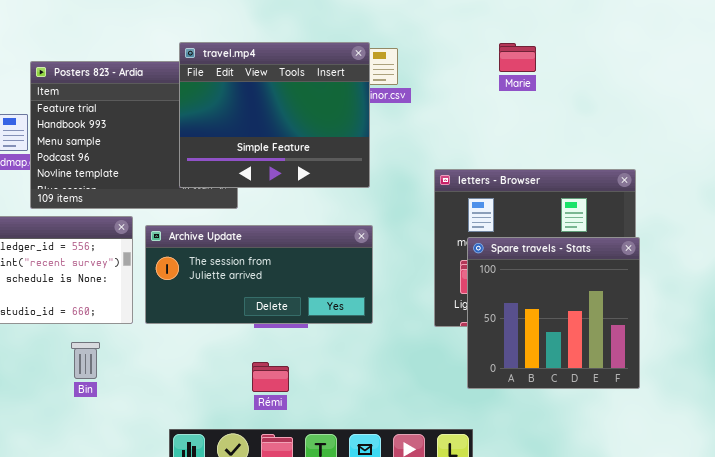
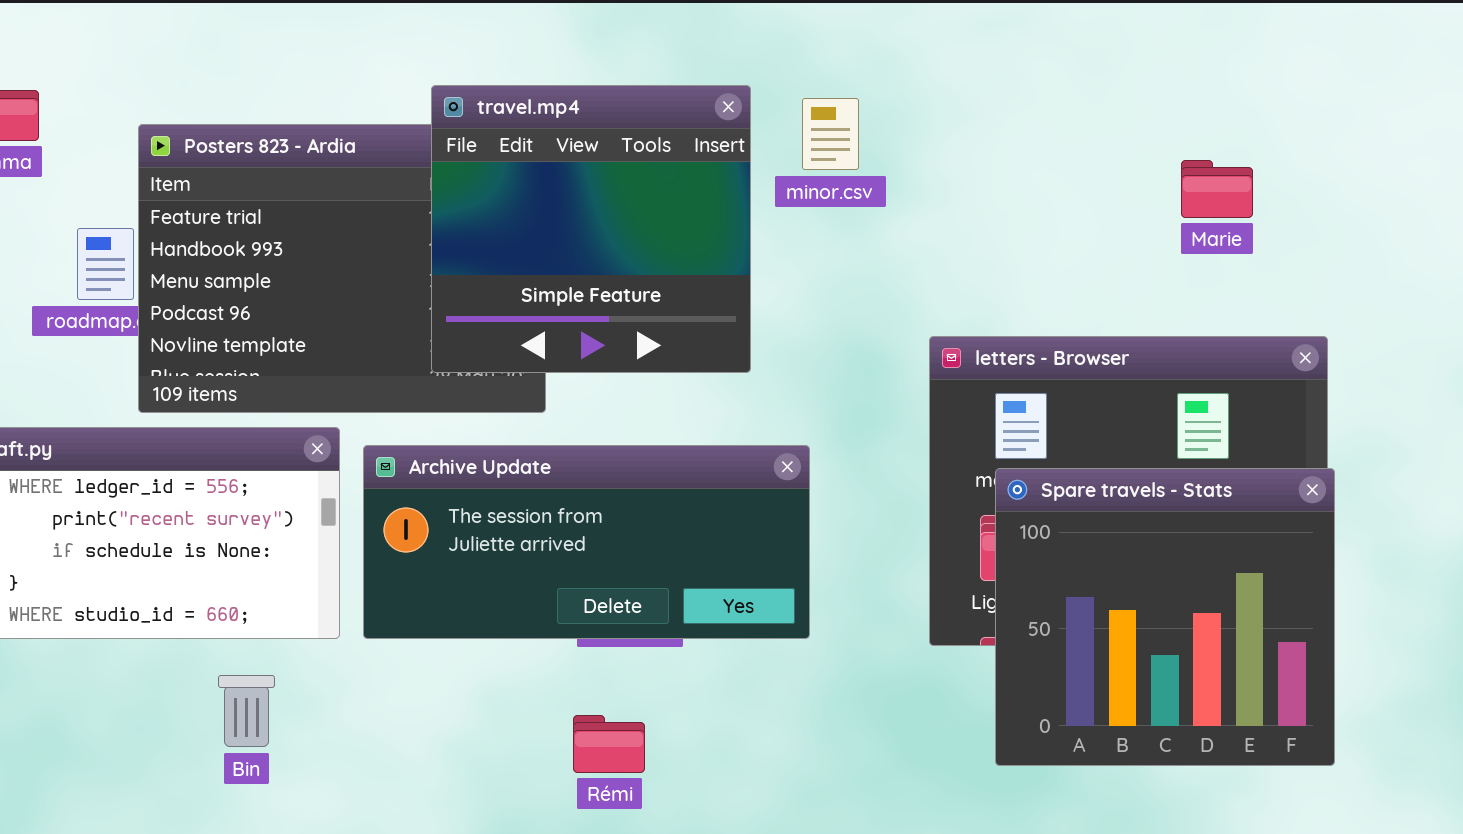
travel.mp4: [179,42,370,188] -> [431,85,751,373], resized
Marie: [499,43,536,72] -> [1181,160,1253,218], moved

